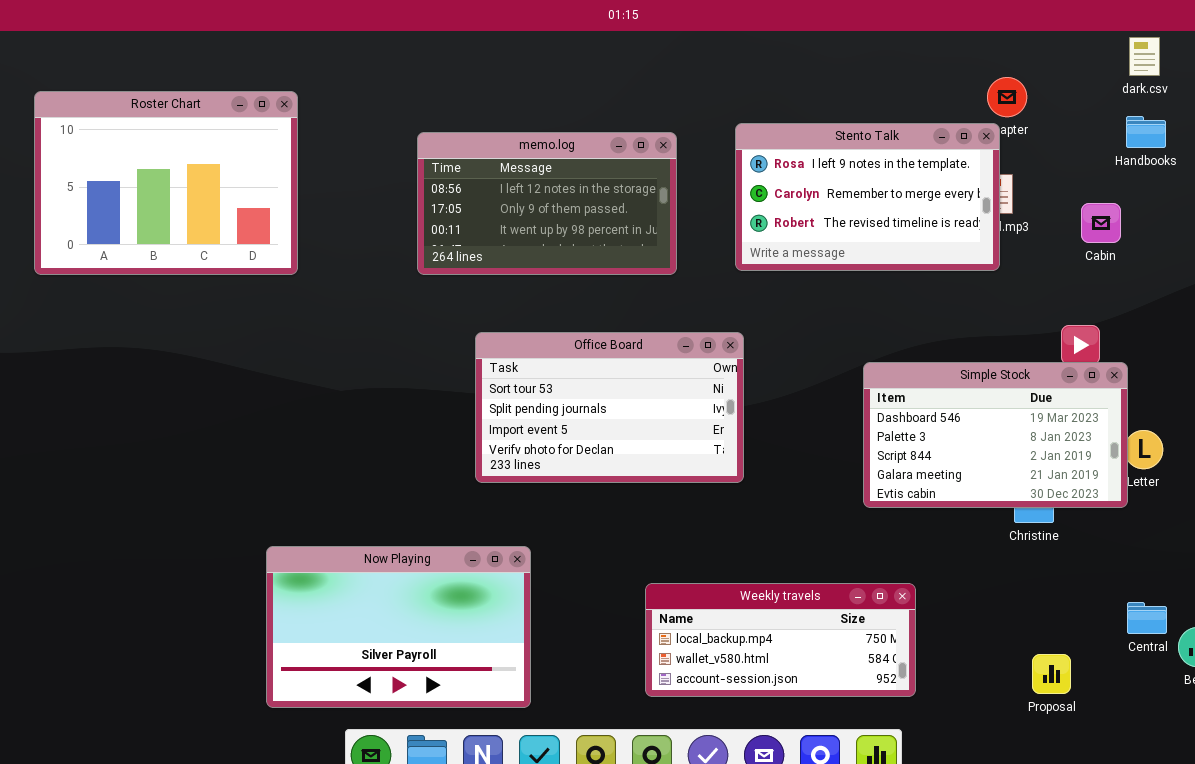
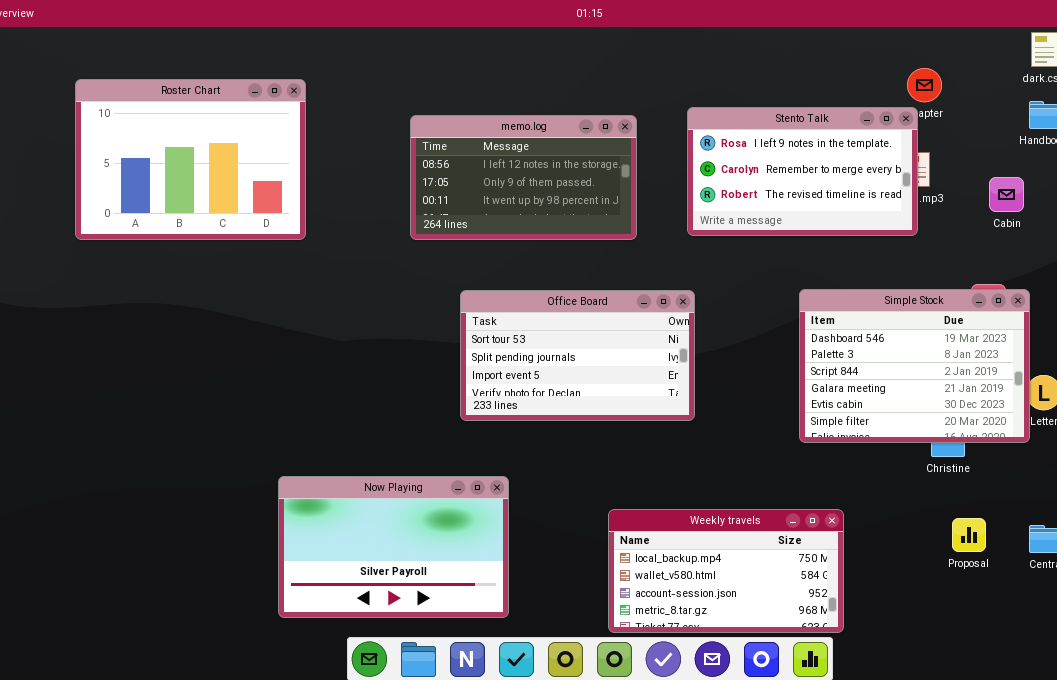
Simple Stock: [863,362,1128,508] -> [799,289,1030,443], resized
Weekly travels: [645,583,916,697] -> [608,509,844,633], resized
Proposal: [1032,654,1071,694] -> [952,518,986,552], moved

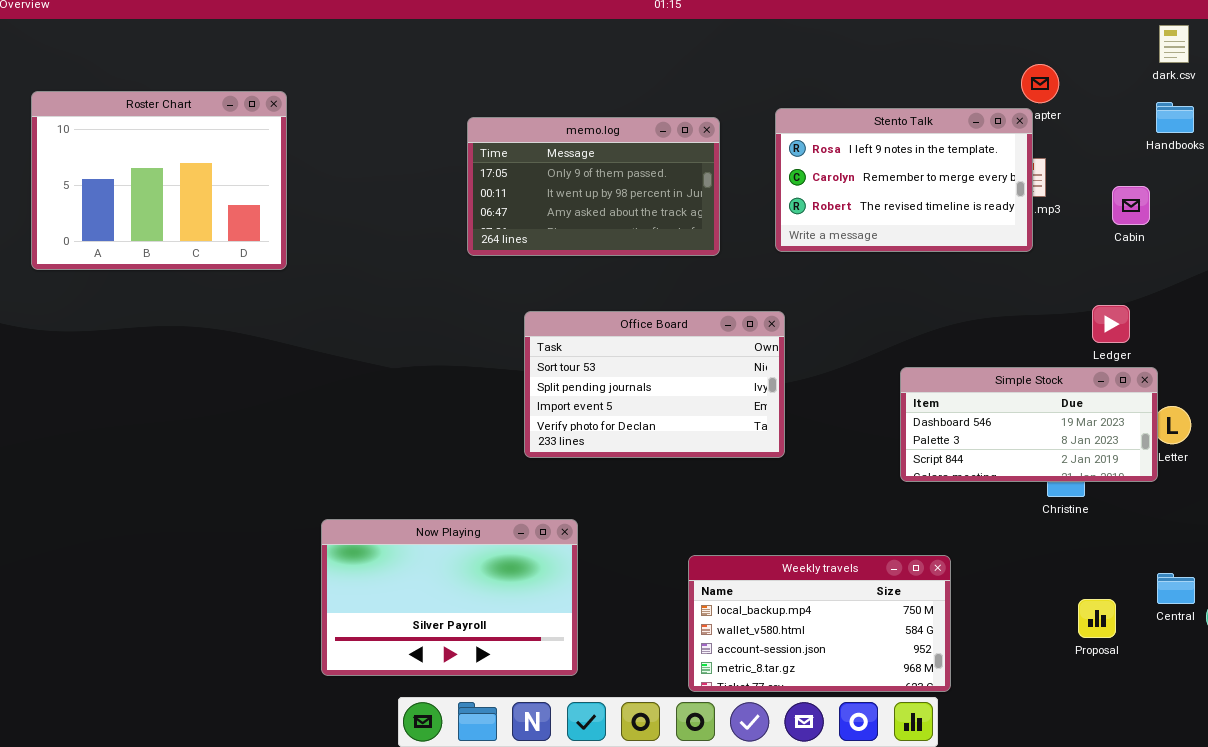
Roster Chart: [75,79,306,240] -> [31,91,287,270], moved
memo.log: [410,115,637,240] -> [467,117,720,256], scrolled down 1 row
Simple Stock: [799,289,1030,443] -> [900,367,1158,482], resized
Proposal: [952,518,986,552] -> [1078,599,1116,638], moved

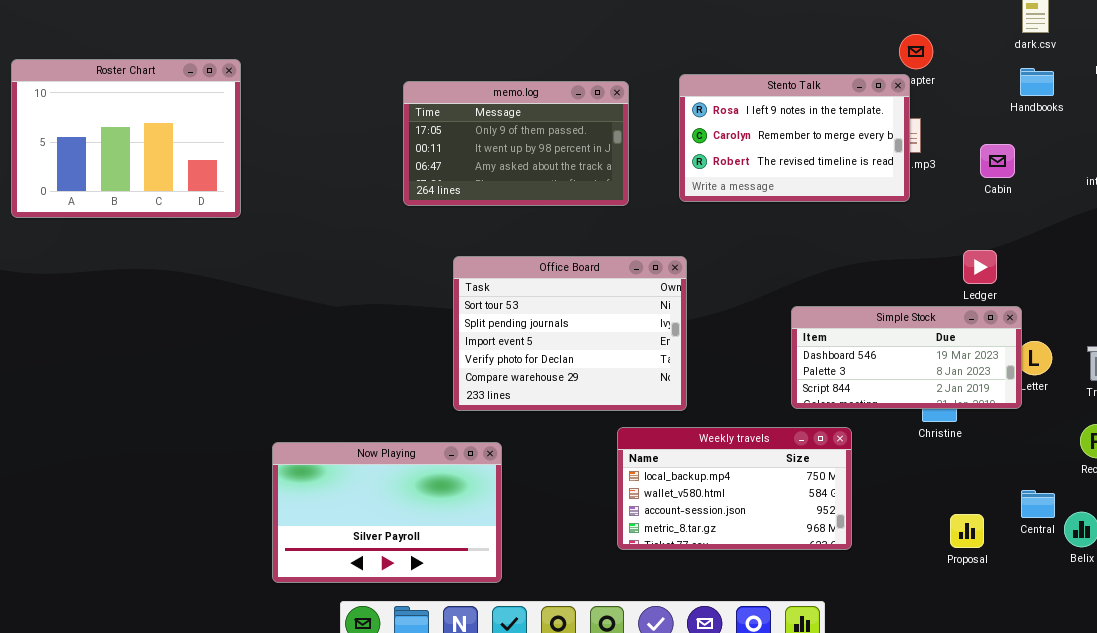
Office Board: [524,311,785,458] -> [453,256,687,411], resized
Weekly travels: [688,555,951,692] -> [617,427,852,550], moved

